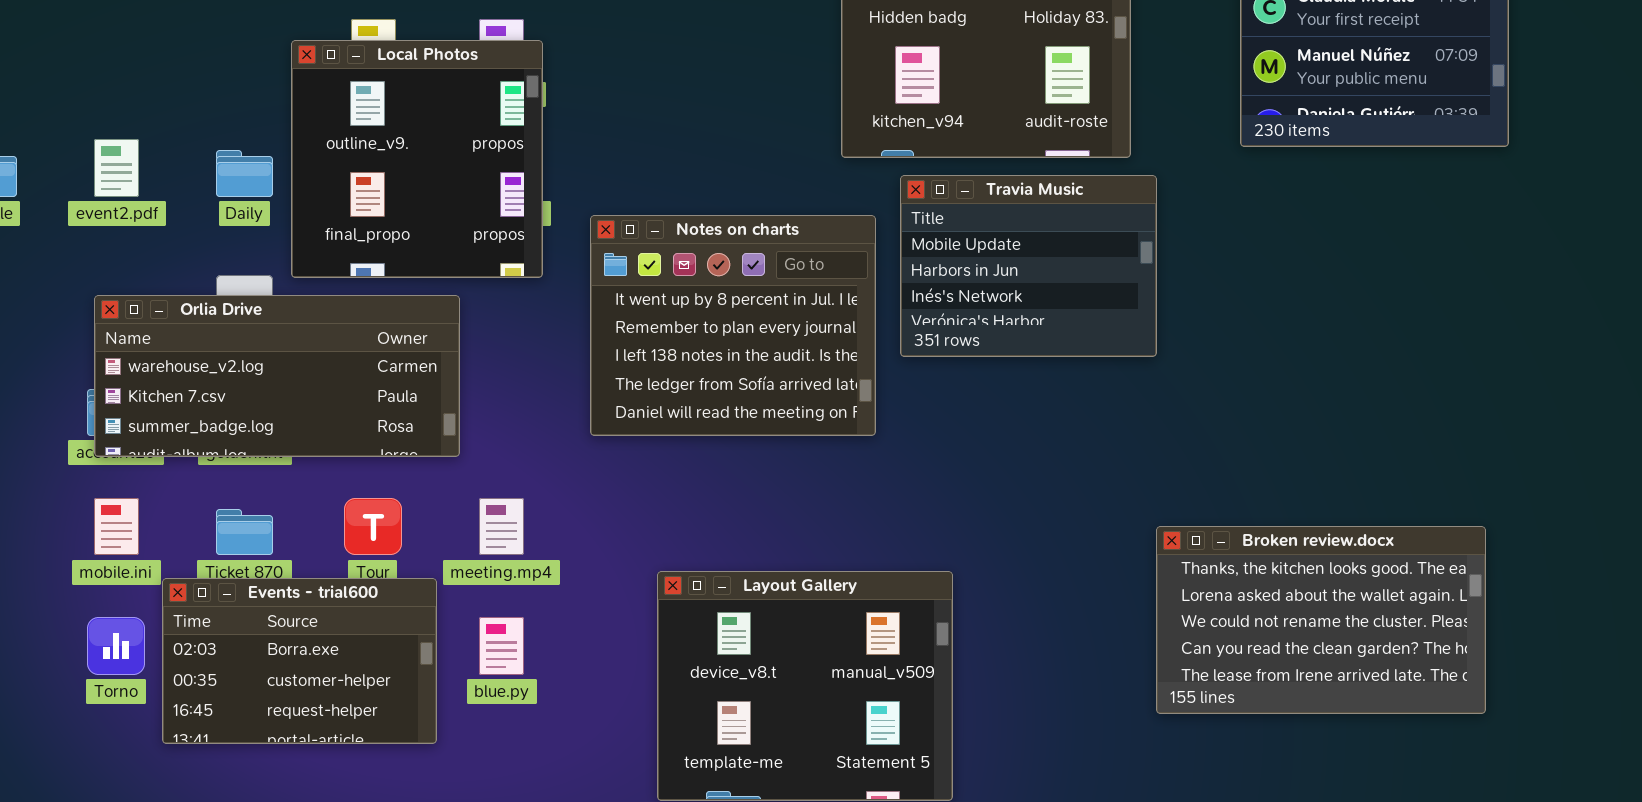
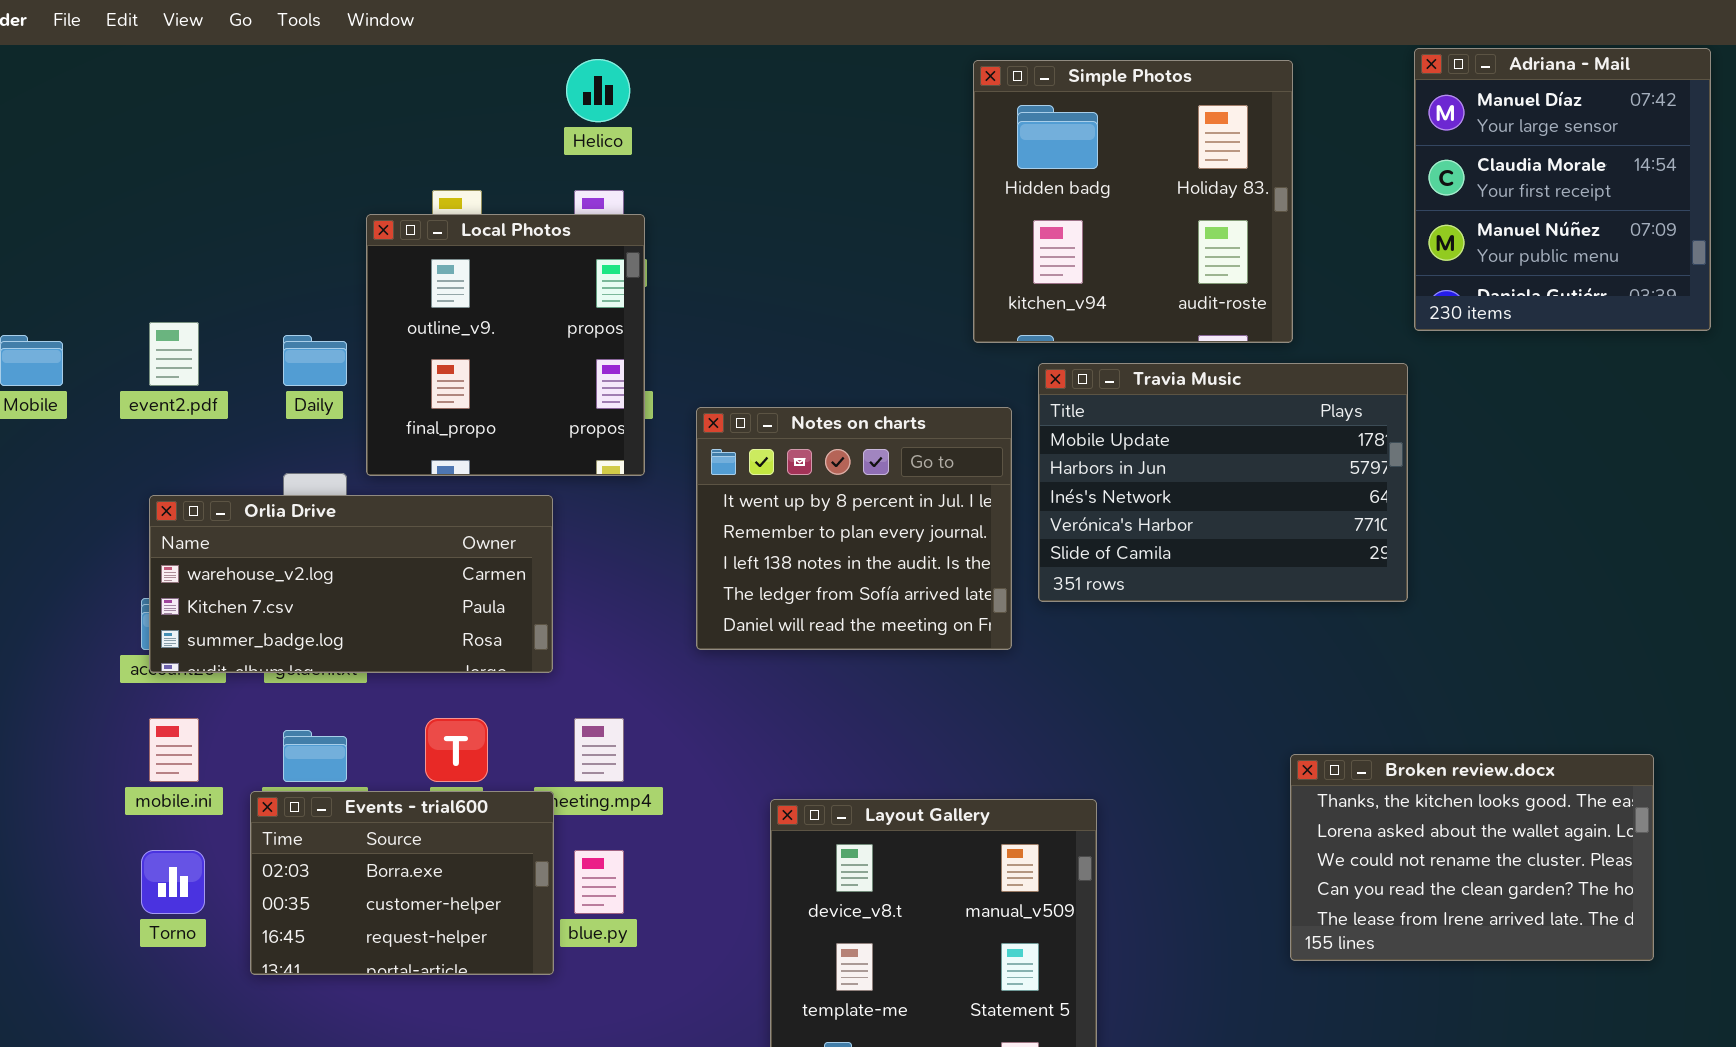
Travia Music: [900,175,1157,357] -> [1038,363,1408,602], resized
Broken review.docx: [1156,526,1486,714] -> [1290,754,1654,961], moved
Events - trial600: [162,578,437,744] -> [250,791,554,975], moved

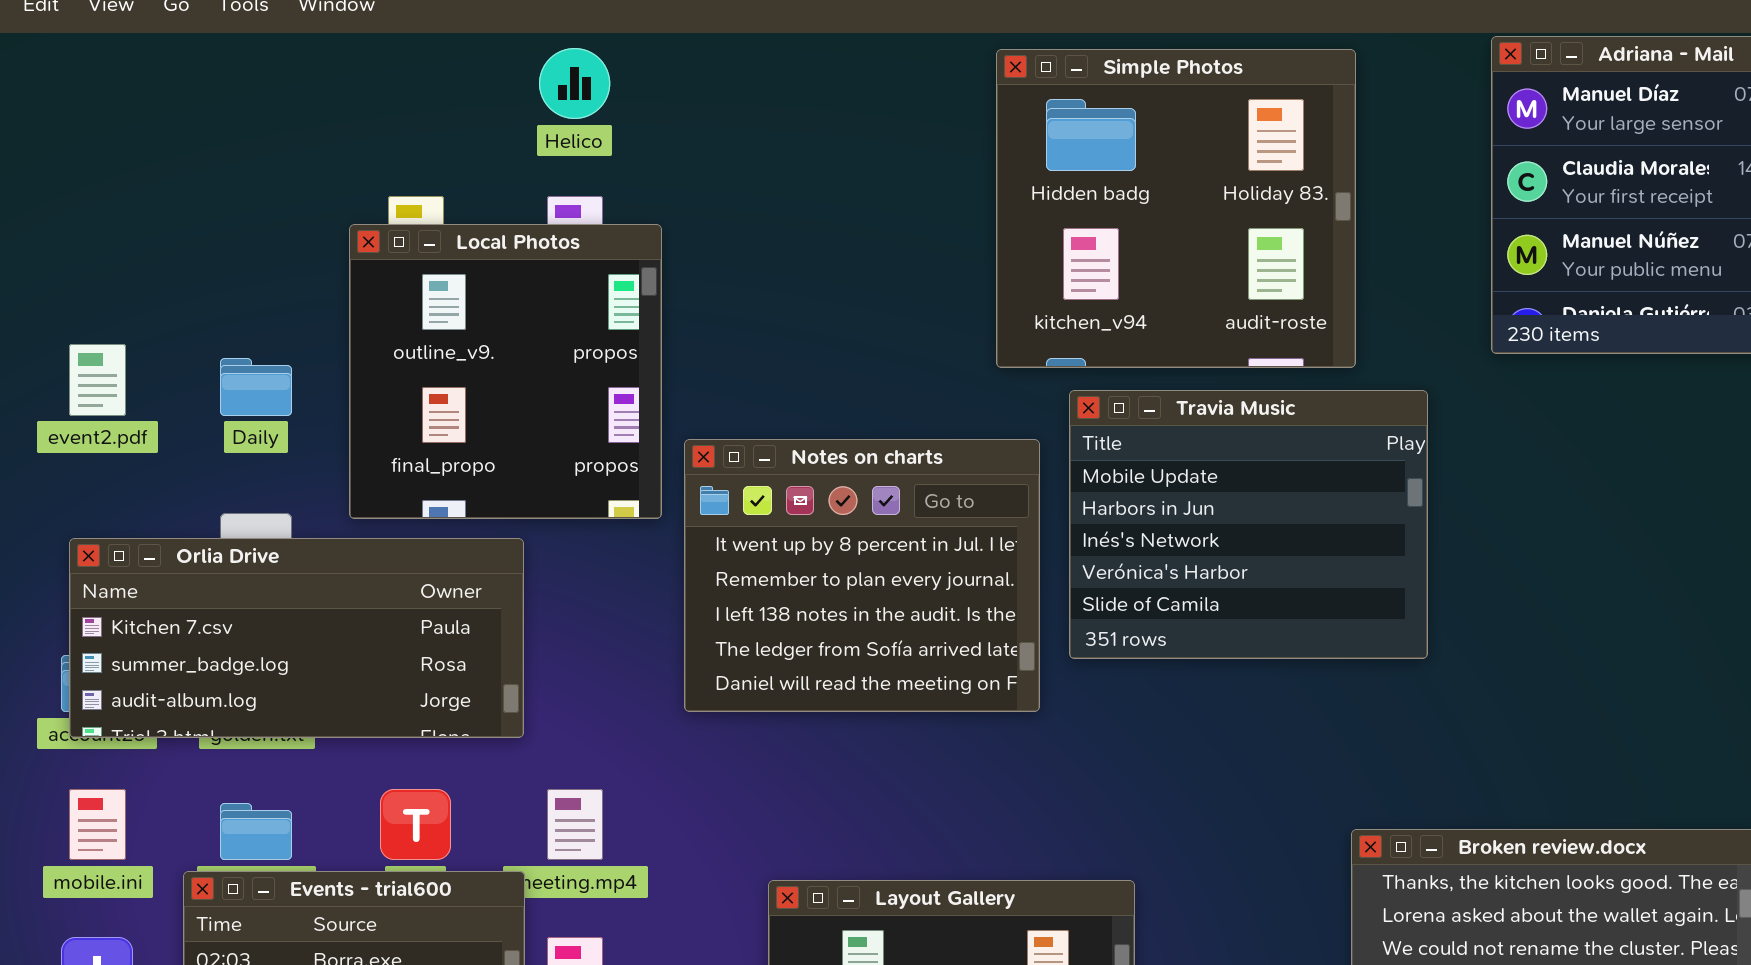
Local Photos: [366,214,645,476] -> [349,224,662,519], moved
Travia Music: [1038,363,1408,602] -> [1069,390,1428,659], resized
Orlia Drive: [149,495,553,673] -> [69,538,524,738], scrolled down 1 row

